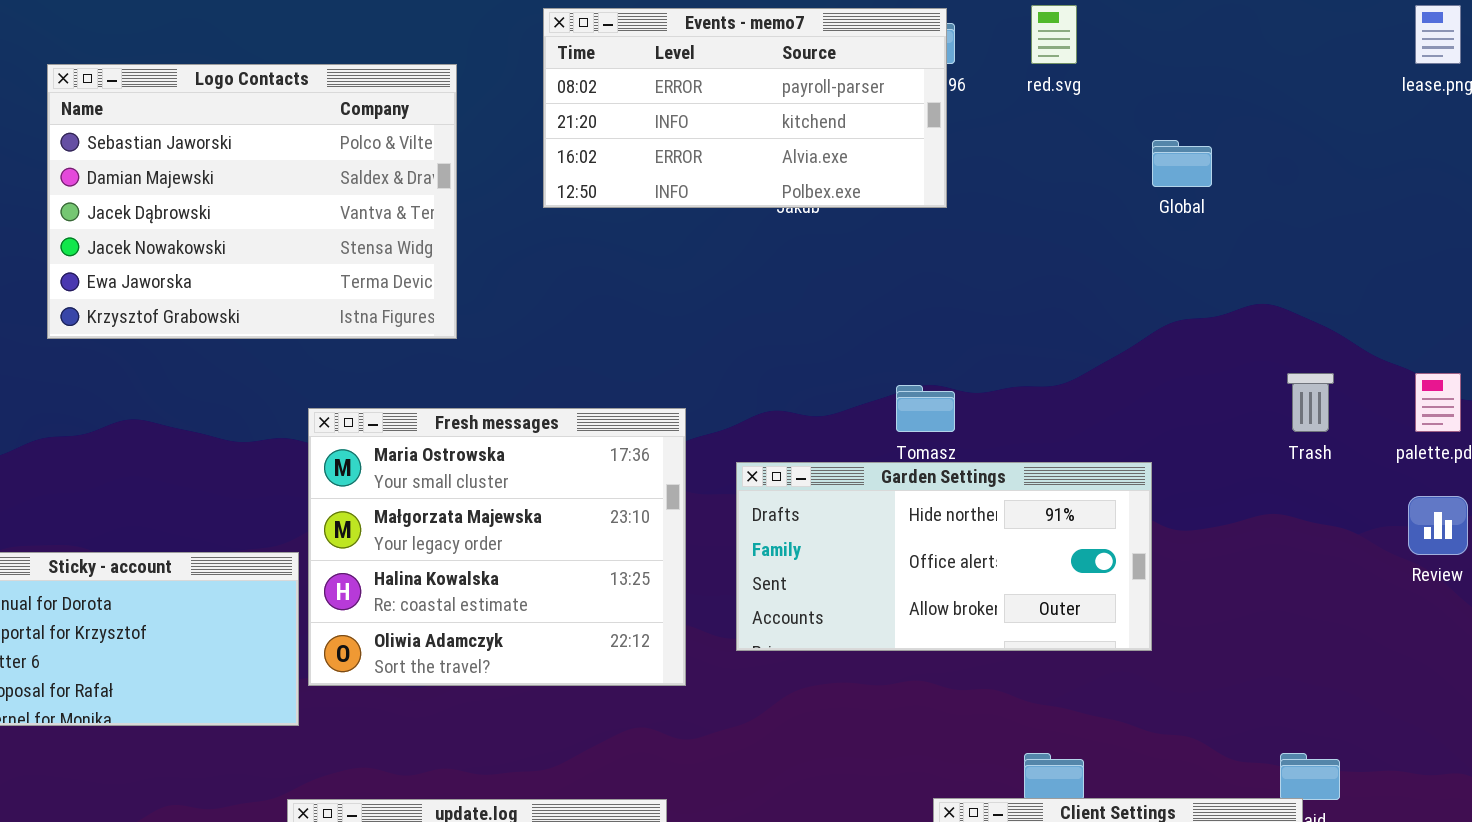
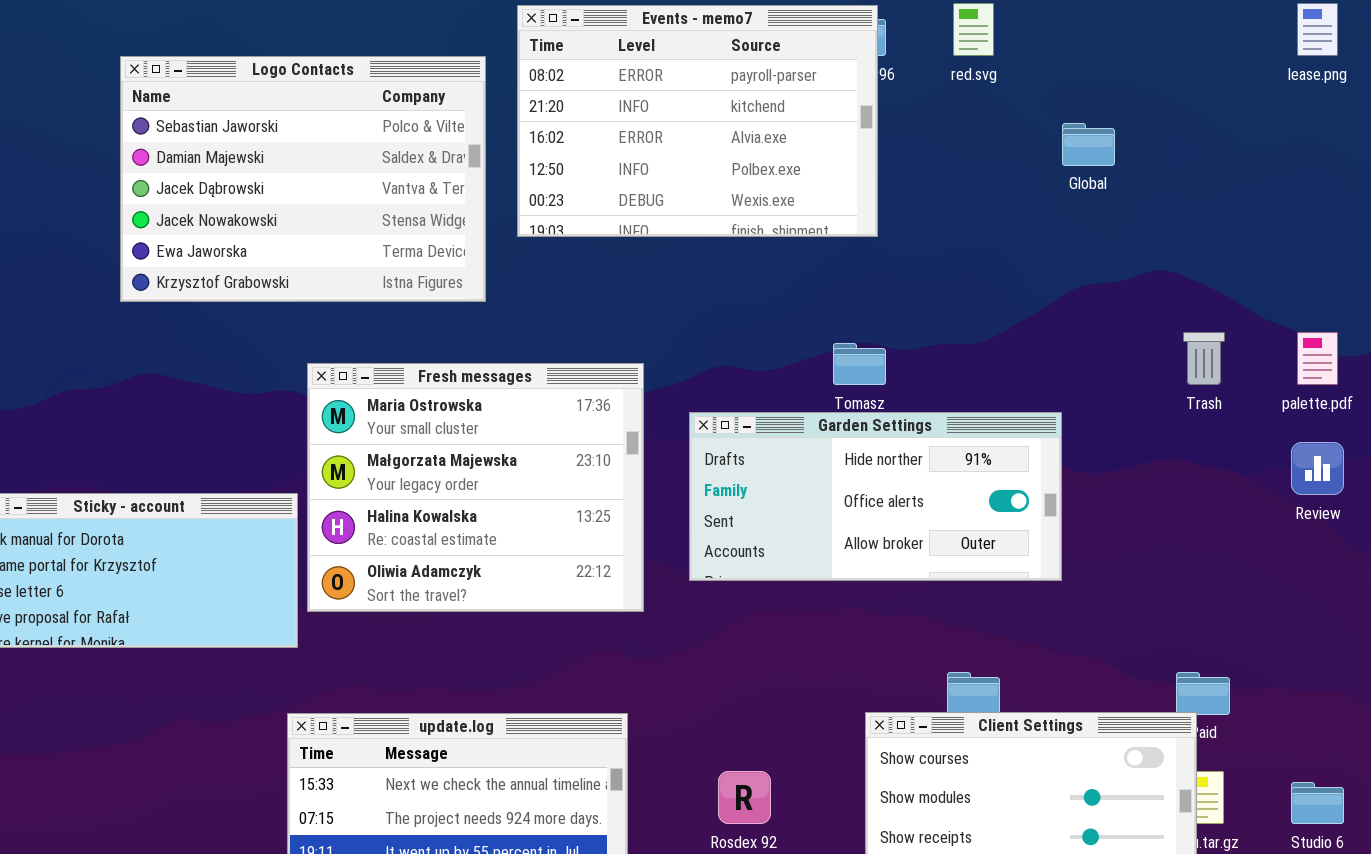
Events - memo7: [543,8,947,208] -> [517,5,878,237], resized
Logo Contacts: [47,64,457,339] -> [120,56,486,302], moved

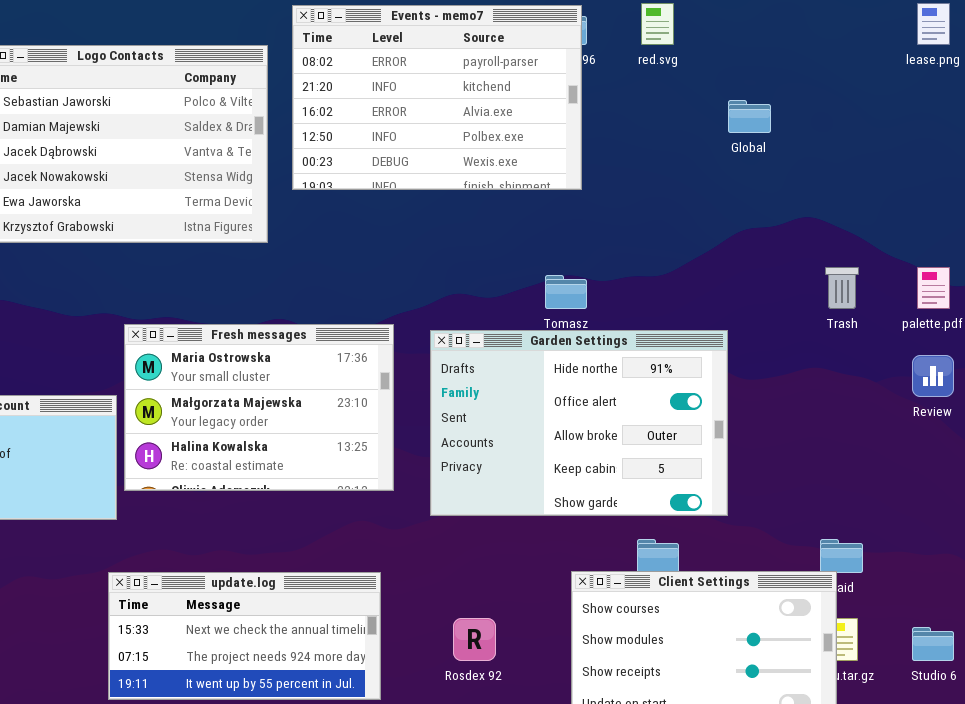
Fresh messages: [307,363,644,612] -> [124,324,394,491], resized
Garden Settings: [689,412,1062,581] -> [430,330,728,516], resized

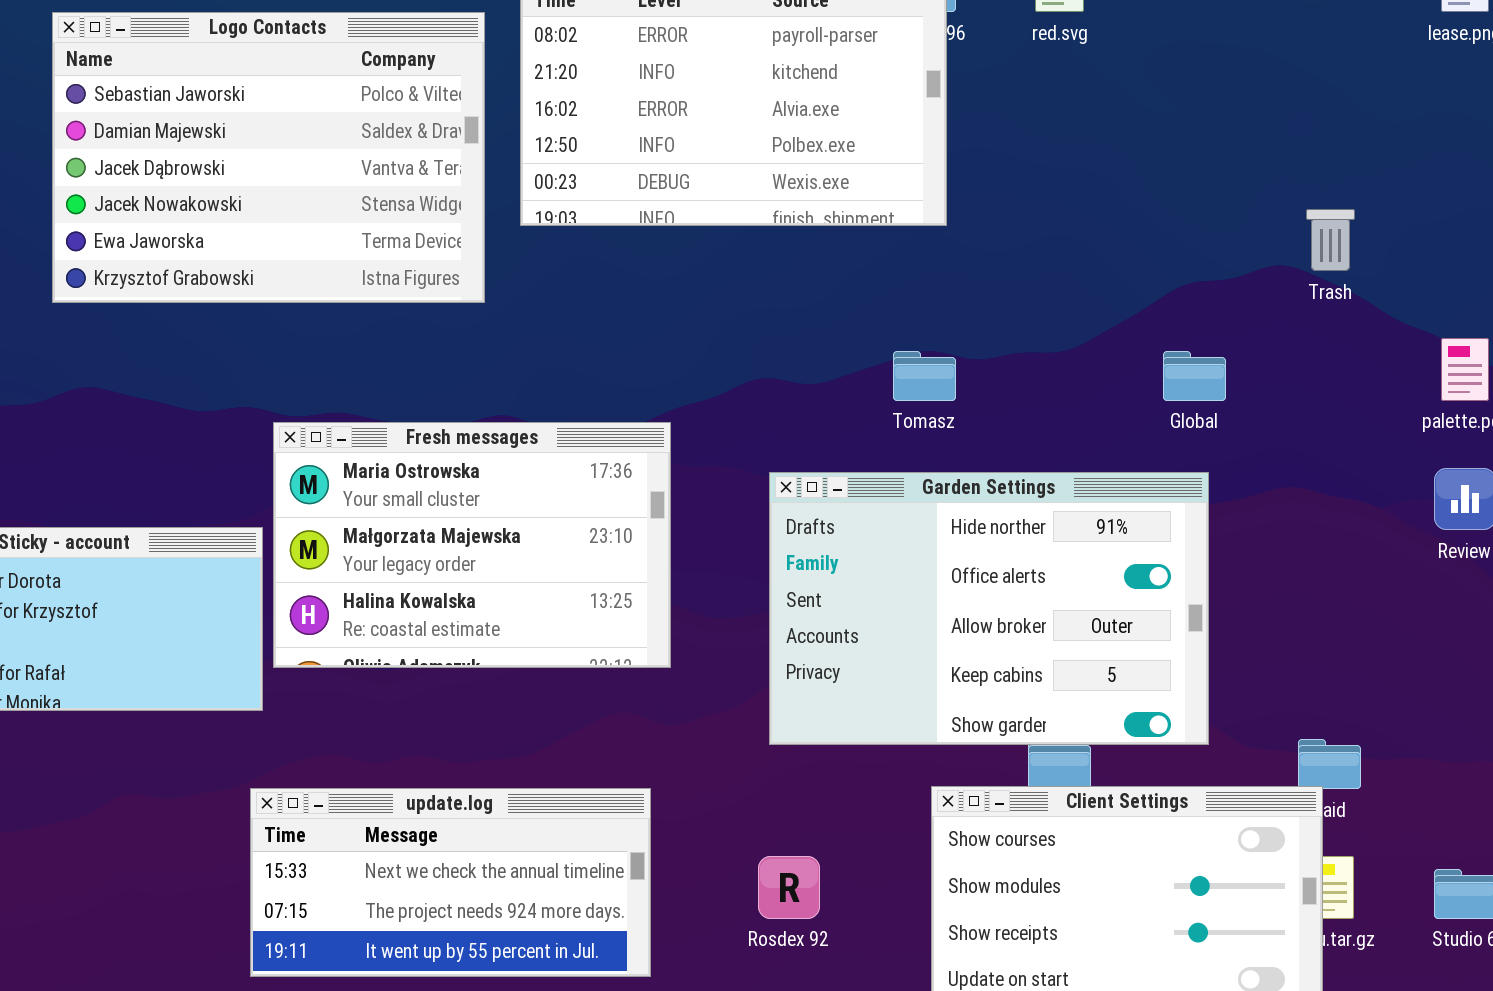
Global: [728,100,771,133] -> [1163,351,1226,401], moved
Trash: [825,267,859,309] -> [1306,209,1355,271], moved
Garden Settings: [430,330,728,516] -> [769,472,1209,745], moved

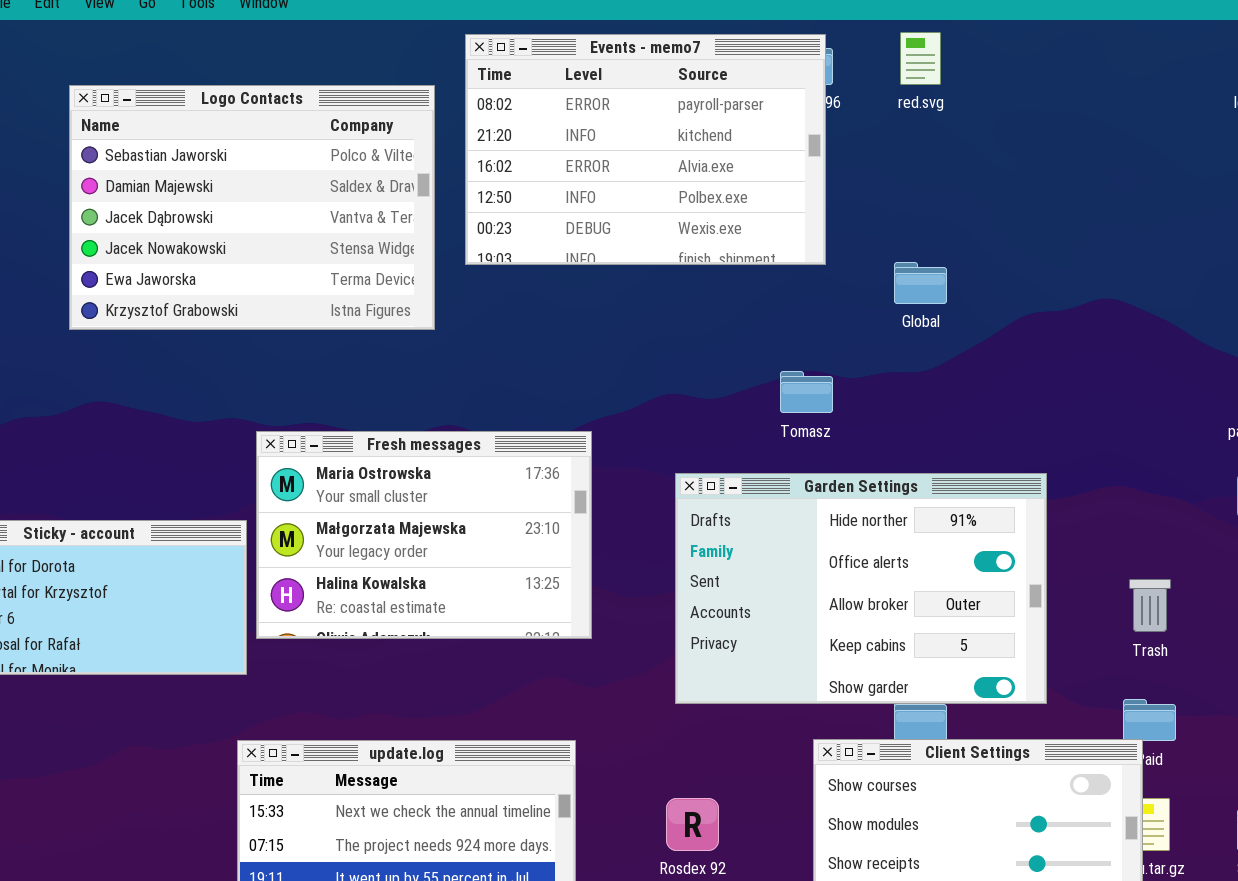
Trash: [1306,209,1355,271] -> [1129,579,1171,632], moved
Global: [1163,351,1226,401] -> [894,262,947,304], moved

